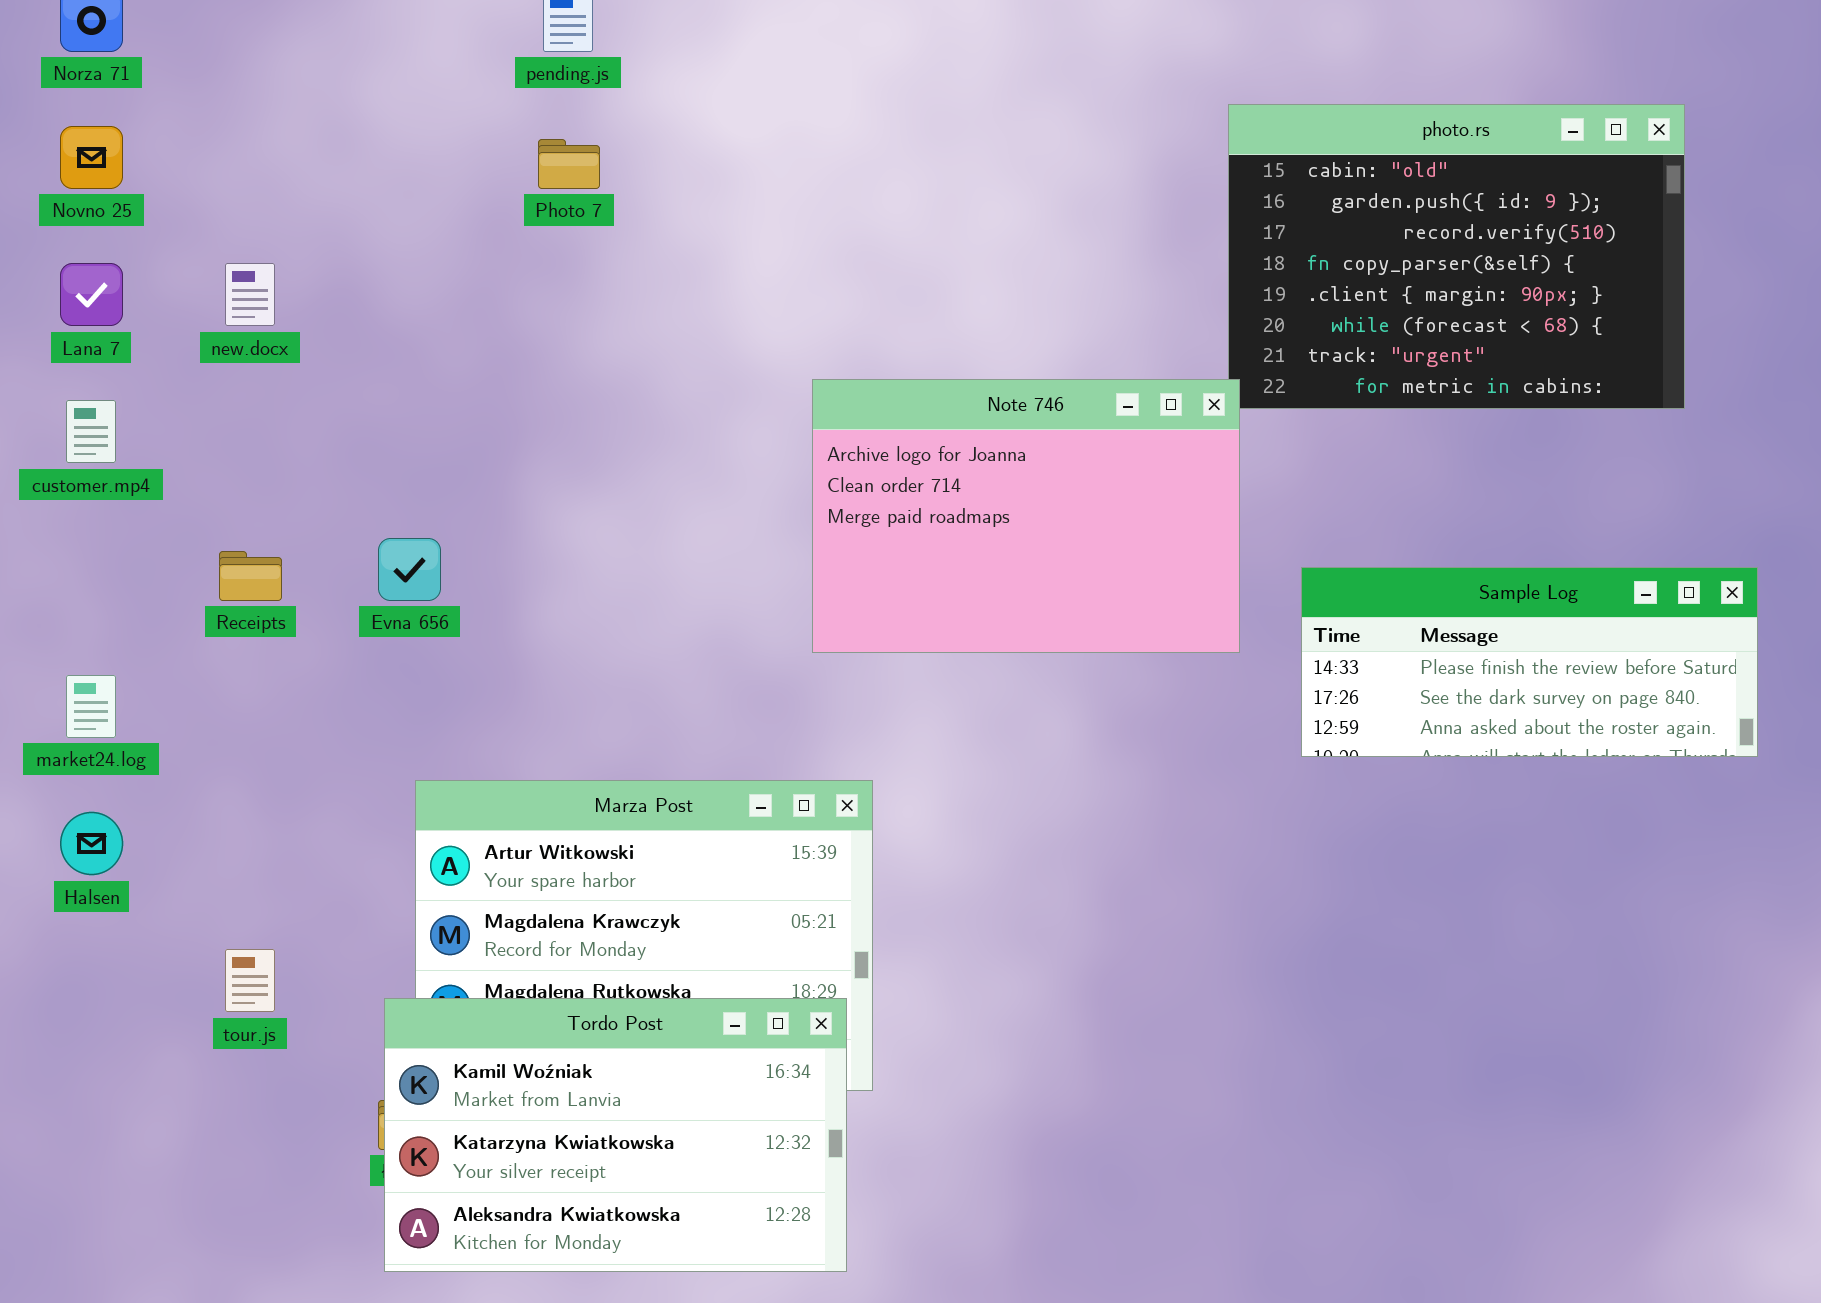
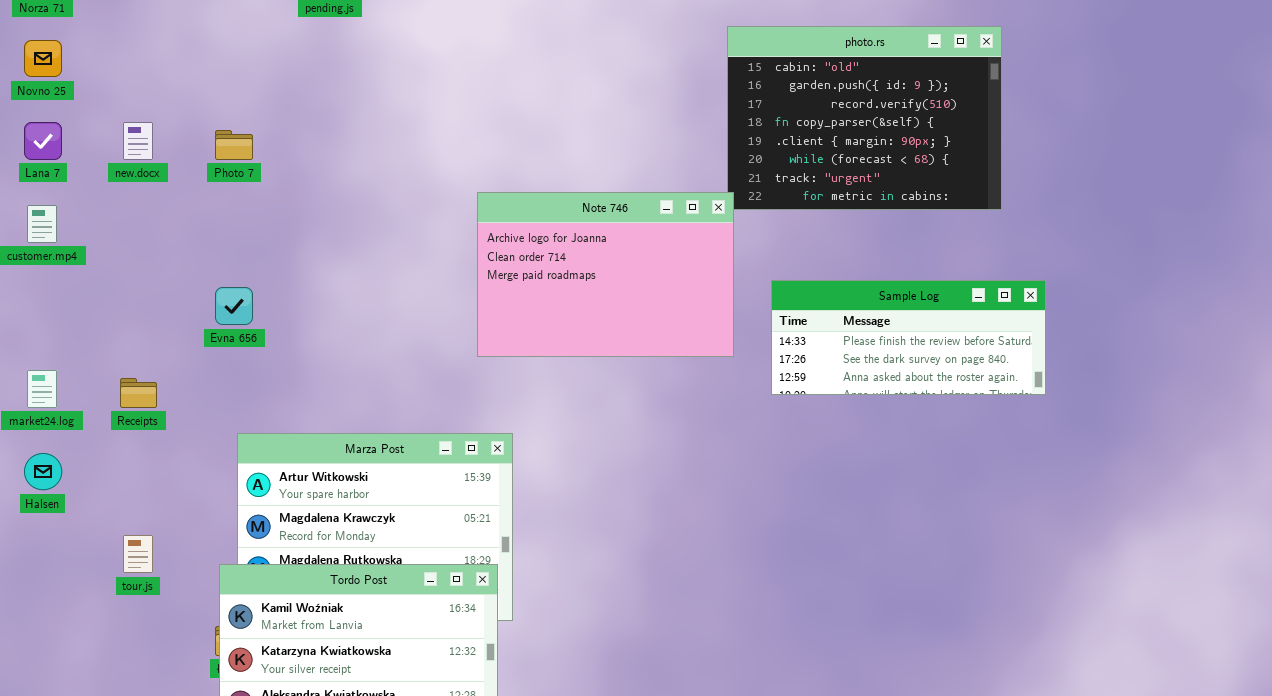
Photo 7: [538,139,600,189] -> [215,130,253,160], moved
Receipts: [219,551,282,601] -> [120,378,157,408], moved
Sample Log: [1301,567,1758,757] -> [771,280,1046,395], moved

